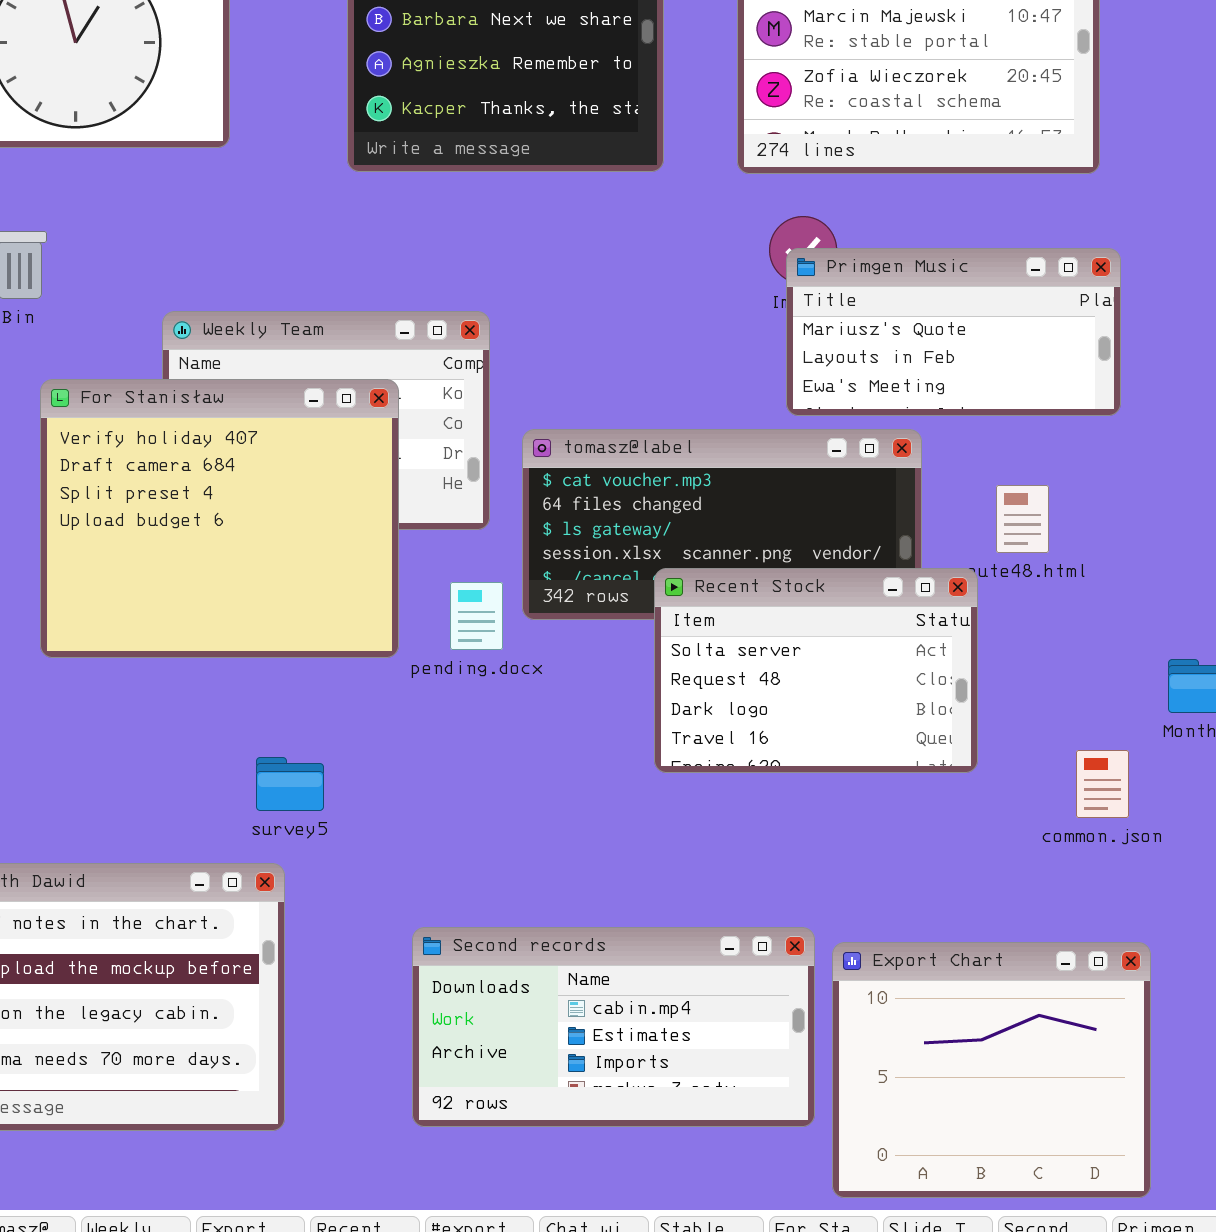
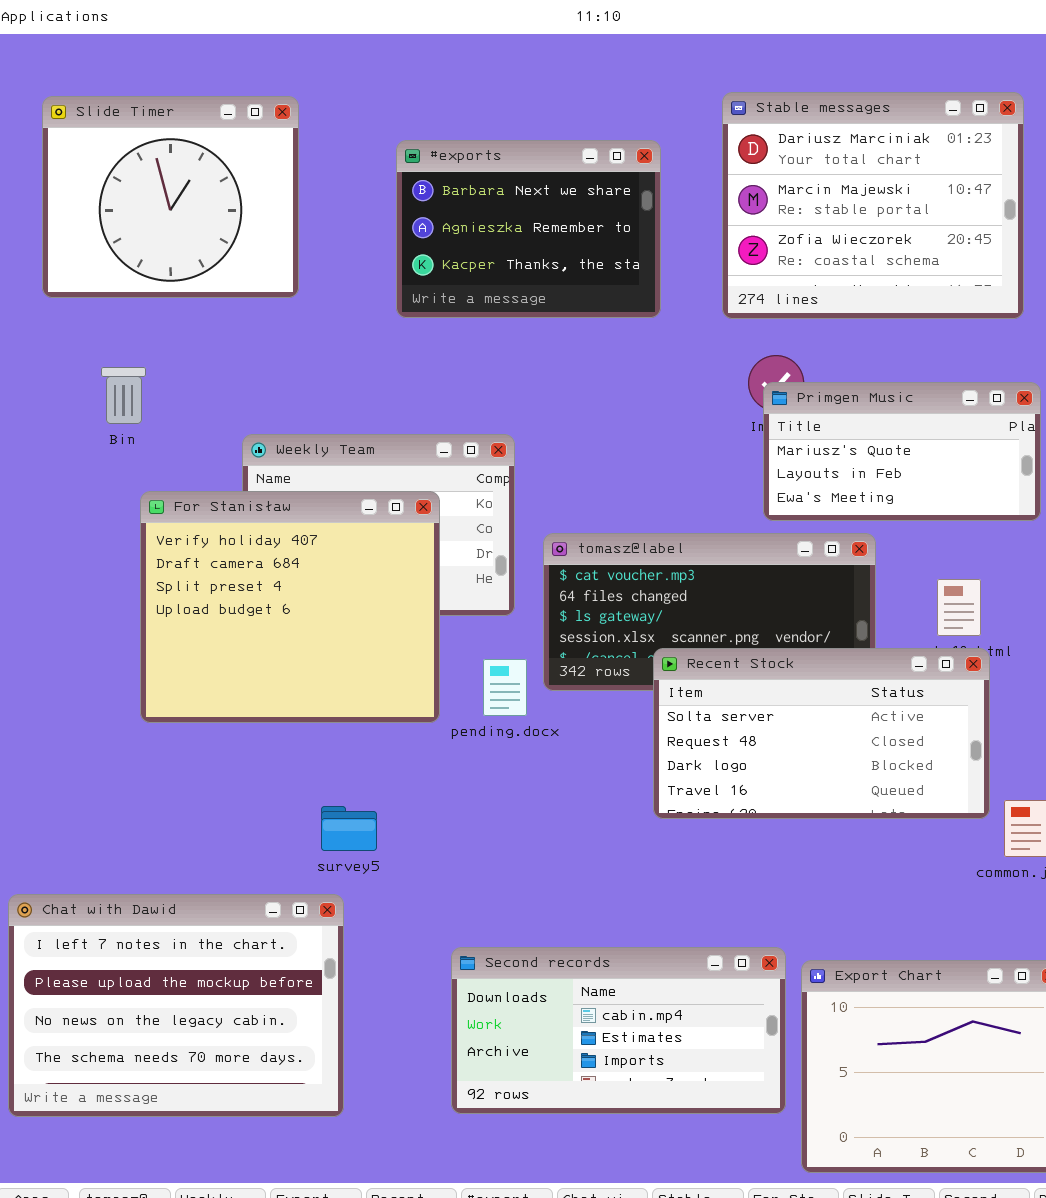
Recent Stock: [654,568,978,773] -> [653,648,990,819], resized

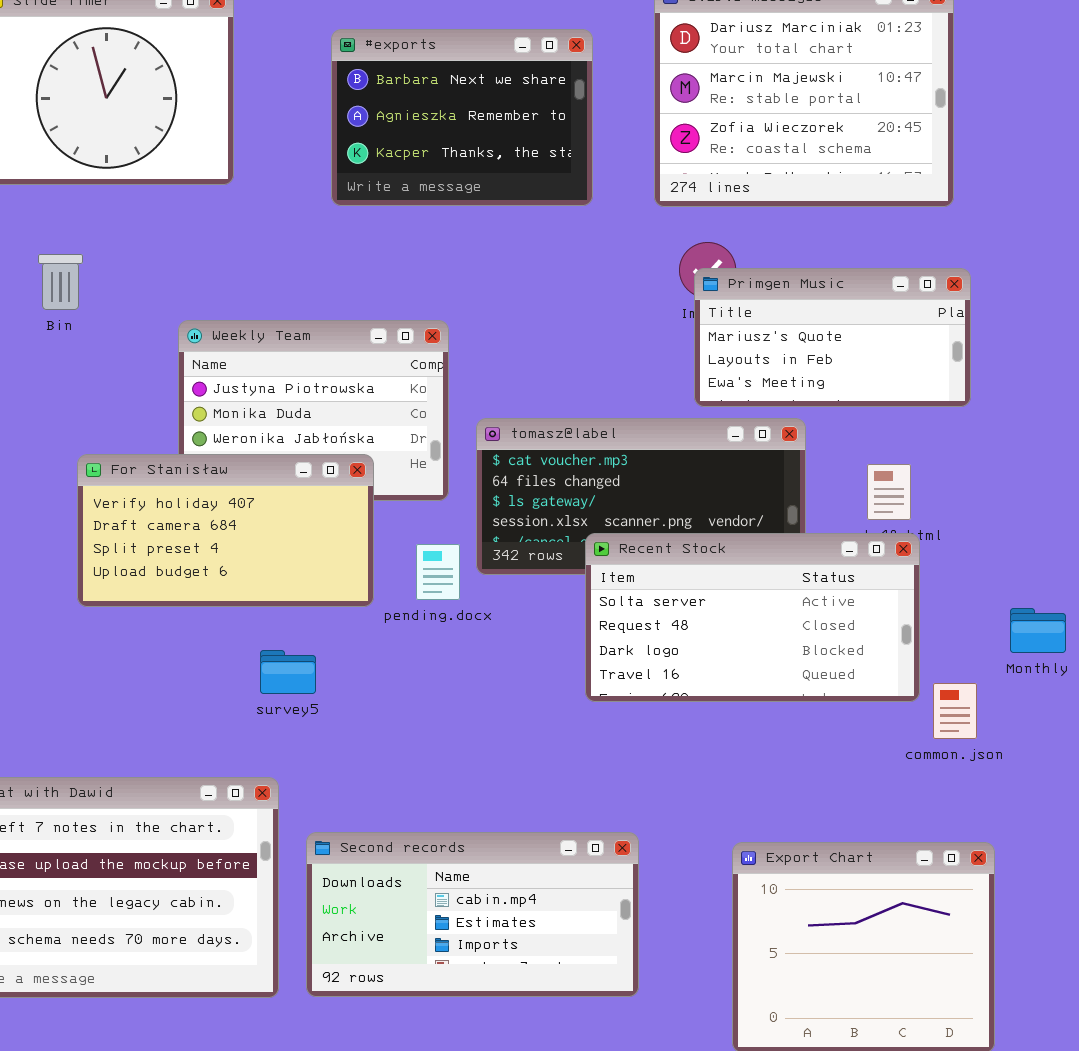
For Stanisław: [140,491,440,723] -> [77,454,374,607], resized
survey5: [321,806,377,851] -> [260,650,316,694], moved
Second records: [451,947,786,1114] -> [306,832,639,997], moved

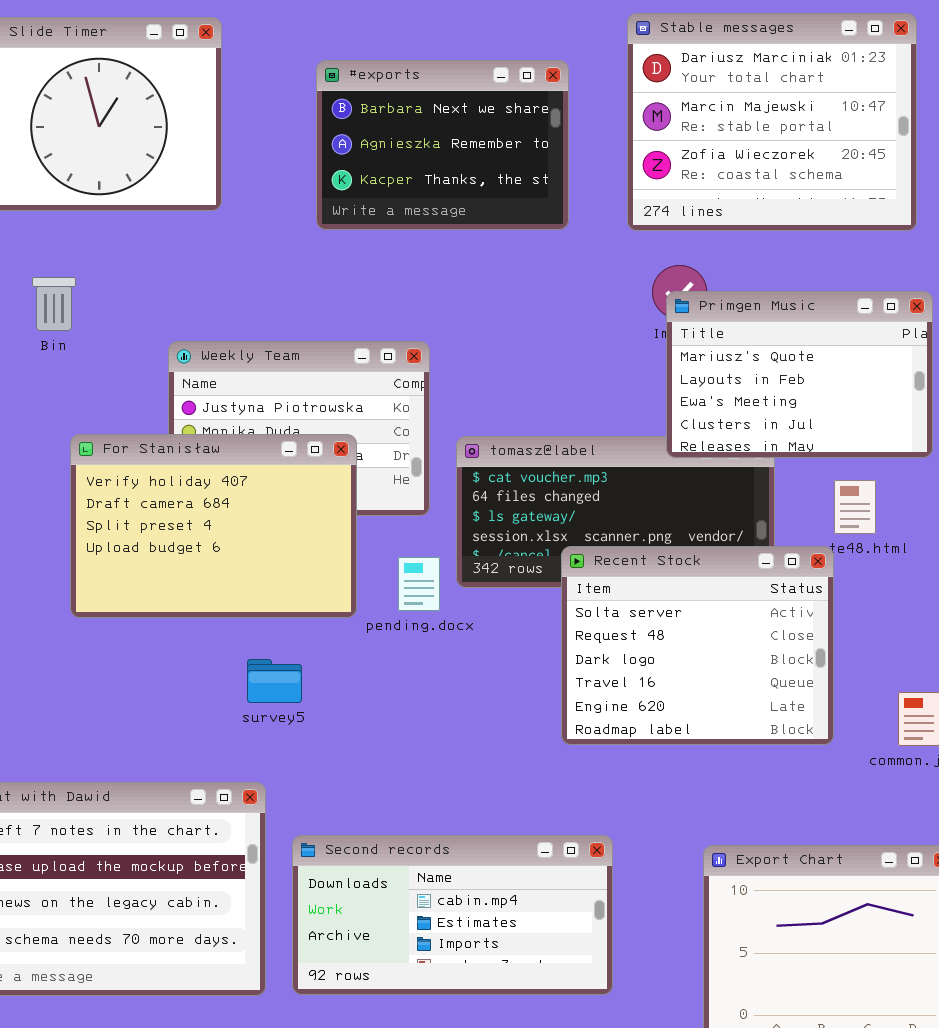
Primgen Music: [694,268,971,407] -> [666,291,933,458], resized
For Stanisław: [77,454,374,607] -> [70,434,357,618], resized
Recent Stock: [585,533,920,702] -> [561,546,834,745], resized

